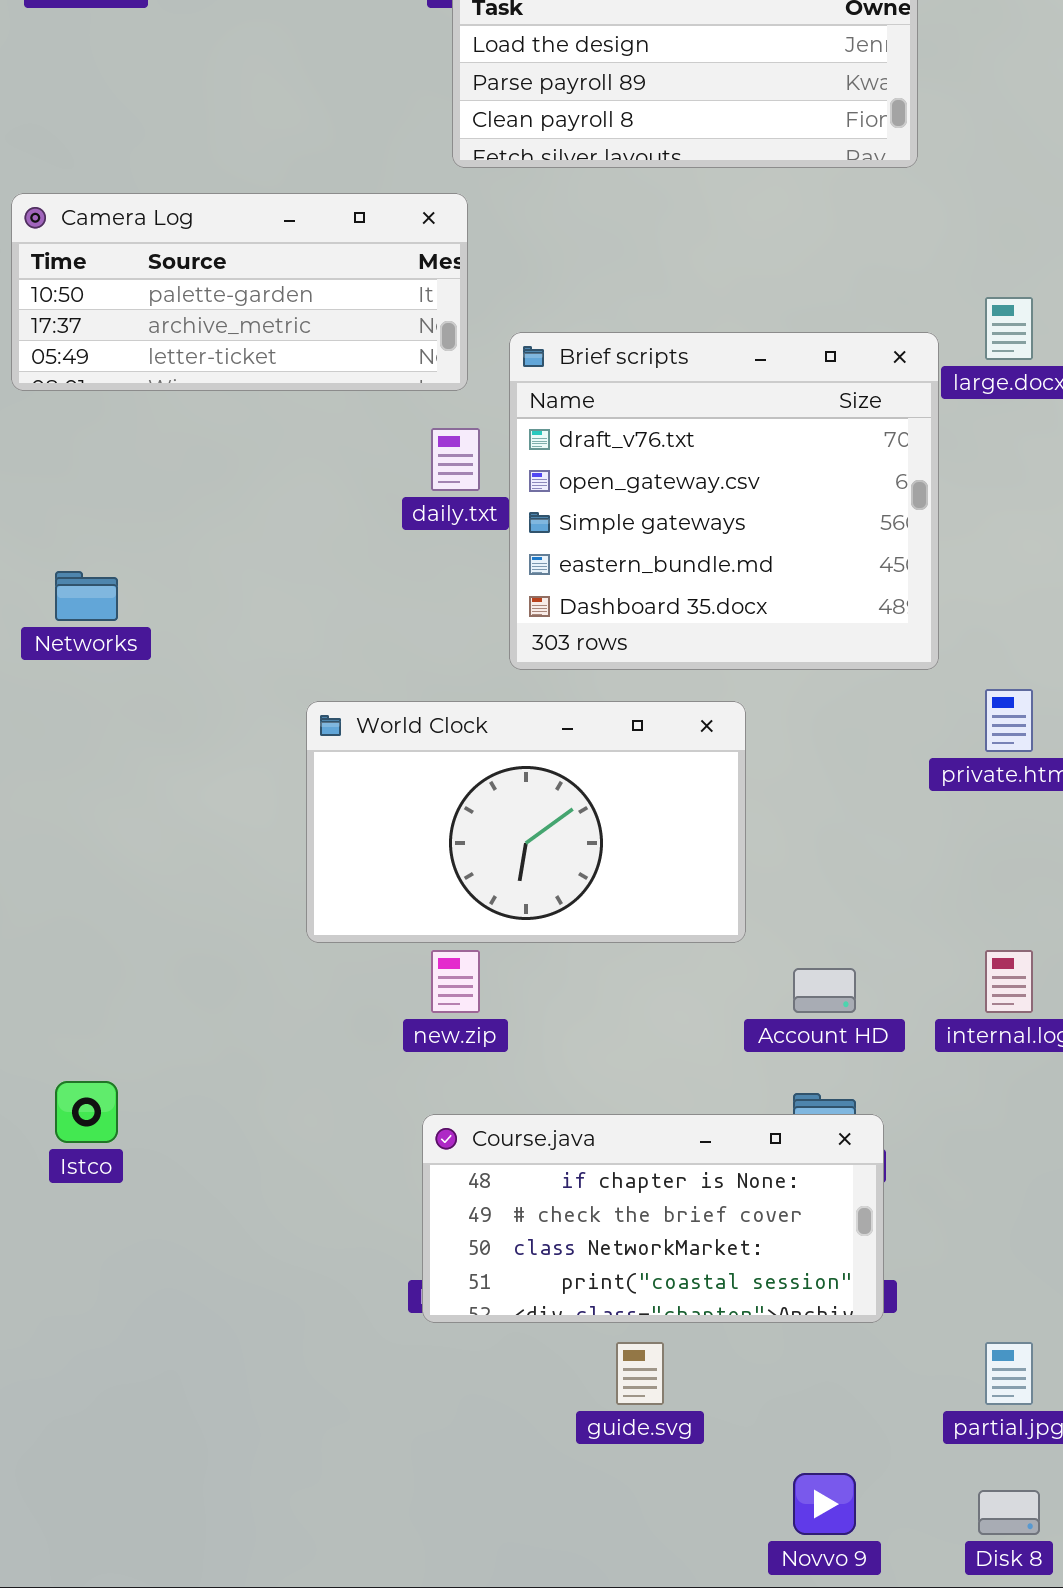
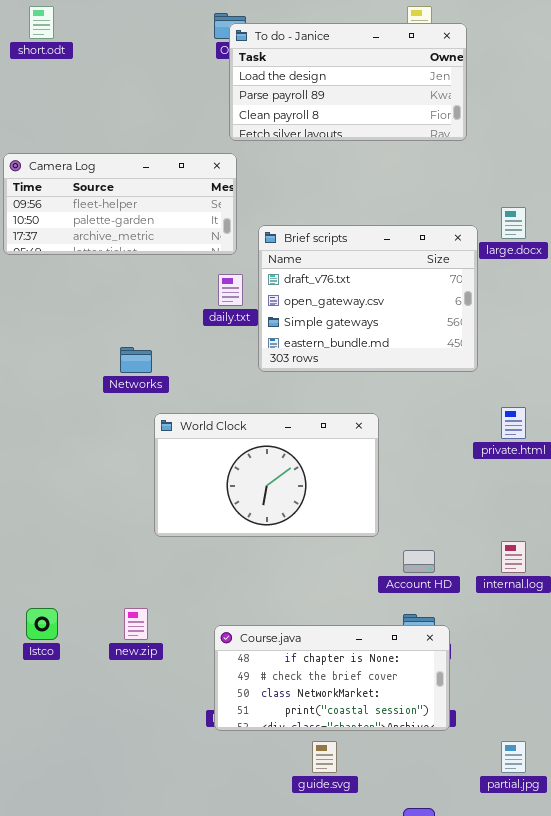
Camera Log: [11,193,468,391] -> [3,153,237,255], scrolled up 1 row
Brief scripts: [509,332,939,670] -> [258,225,478,372], resized
Networks: [55,571,118,621] -> [120,347,152,373], moved
new.zip: [431,950,480,1013] -> [124,608,148,640], moved

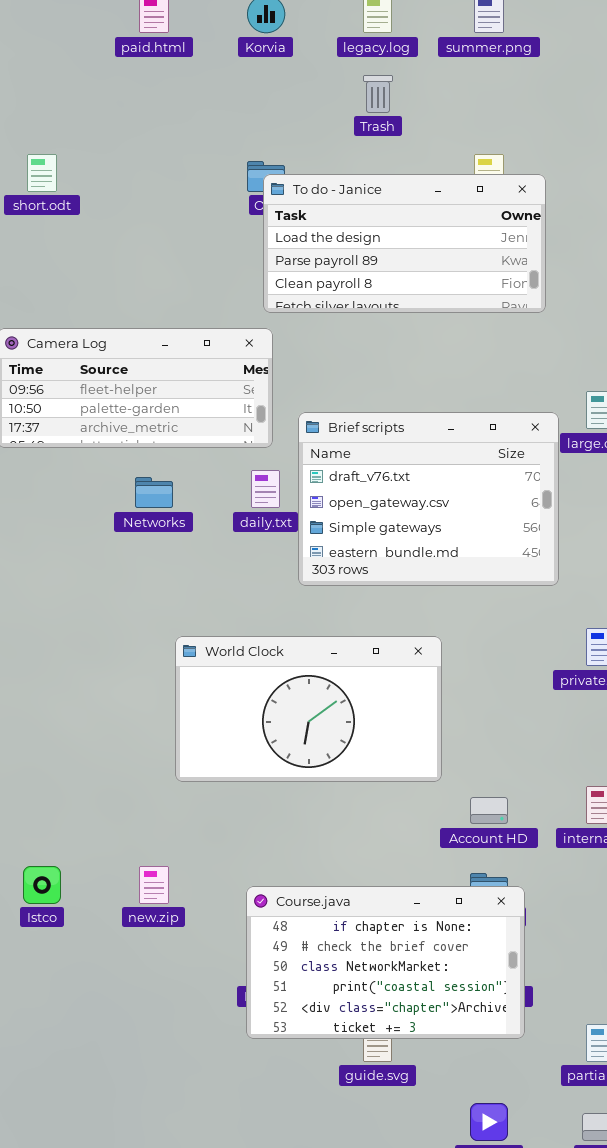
Networks: [120,347,152,373] -> [135,477,173,508], moved
Course.java: [214,625,450,731] -> [246,886,525,1039], resized

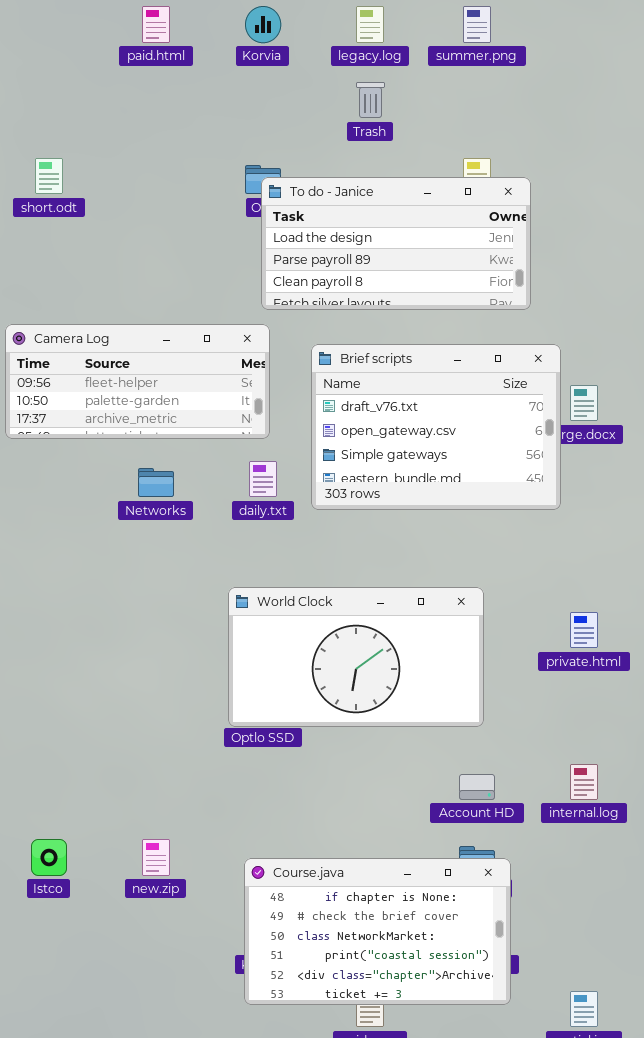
Brief scripts: [298,412,559,586] -> [311,344,561,510], moved
World Clock: [175,636,442,782] -> [228,587,484,727], moved

